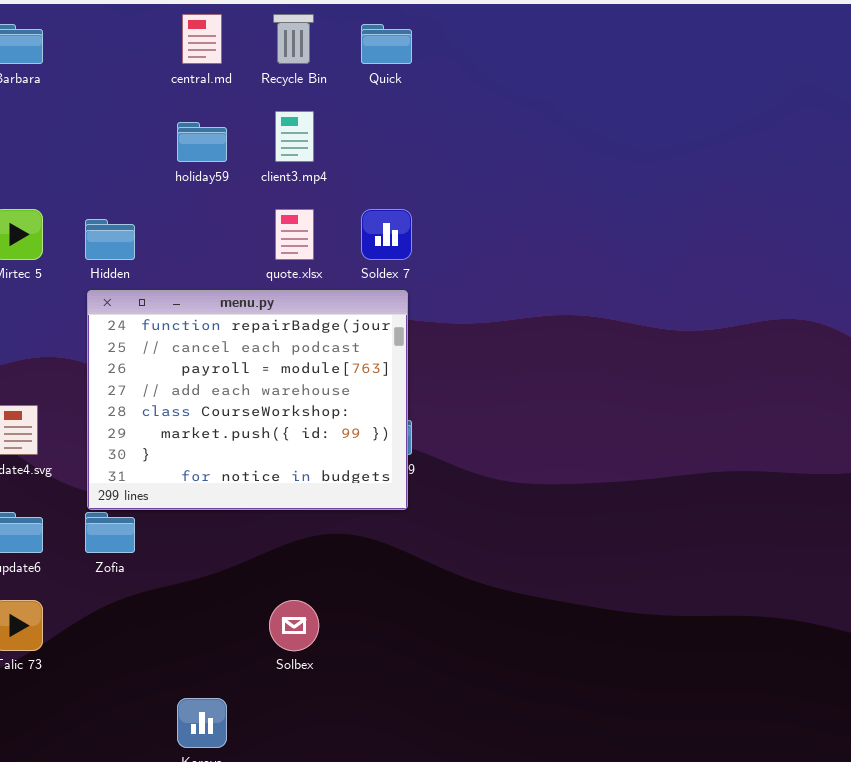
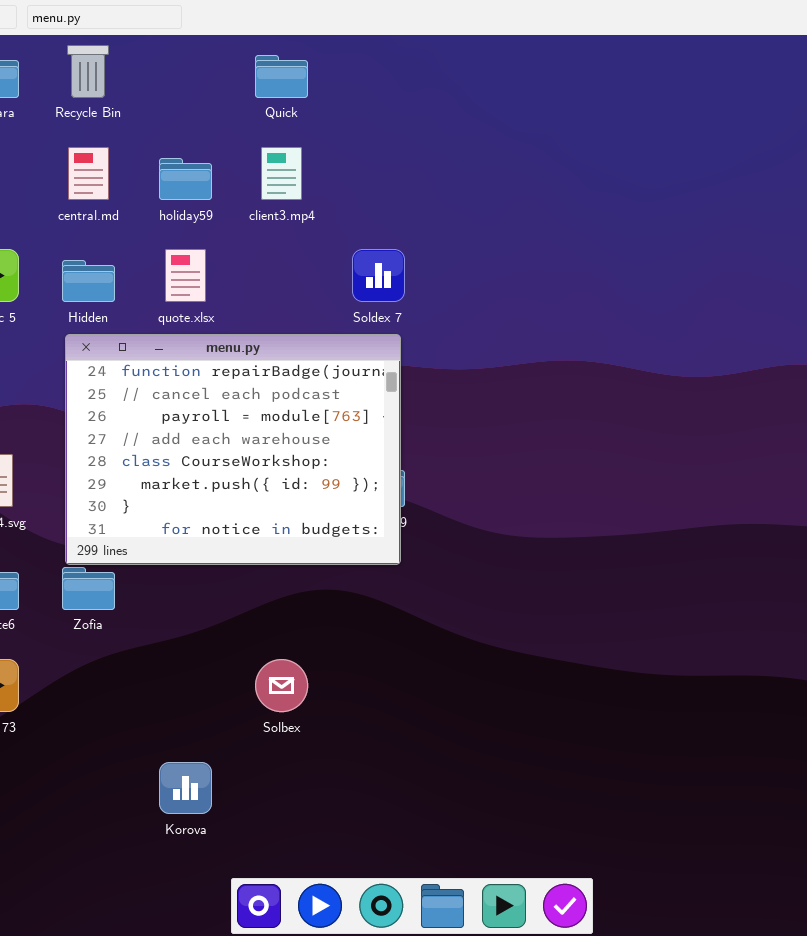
central.md: [182,14,222,64] -> [68,147,109,200], moved
Recycle Bin: [273,14,314,64] -> [67,45,109,98], moved
Quick: [361,24,412,64] -> [255,55,308,98], moved
quote.xlsx: [275,209,314,260] -> [165,249,206,302], moved

